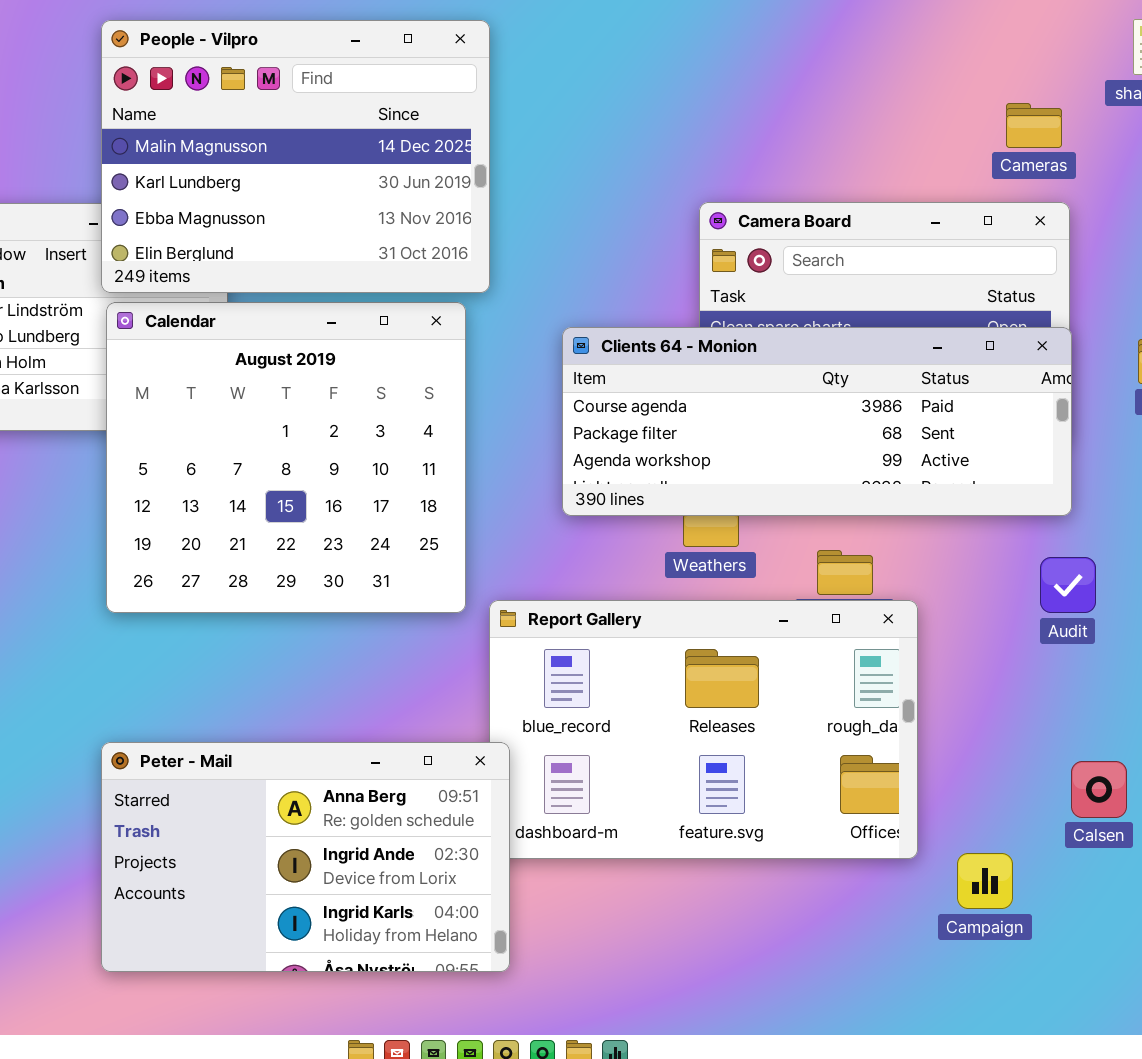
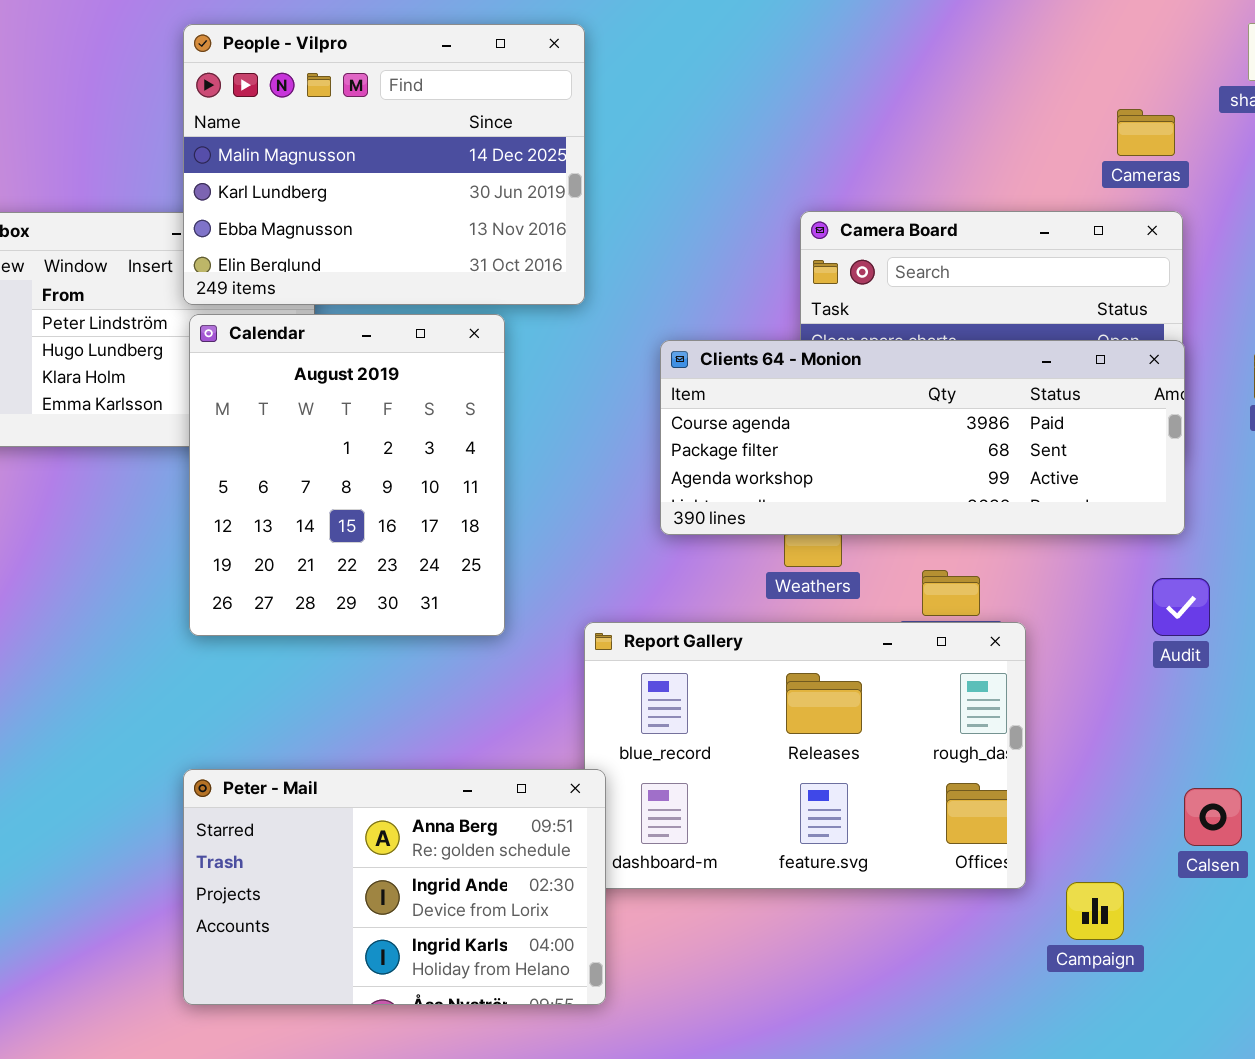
Calendar: [106,302,466,613] -> [189,314,505,636], resized

